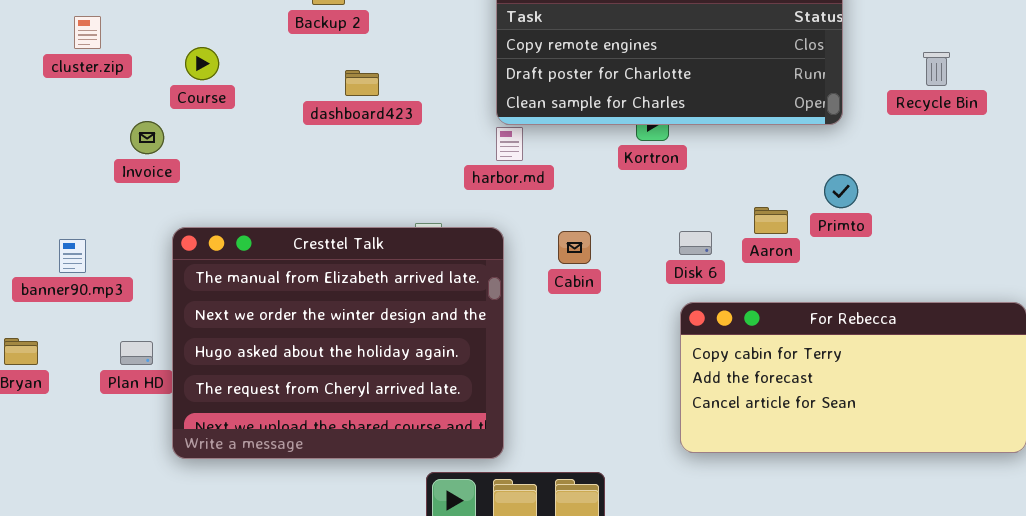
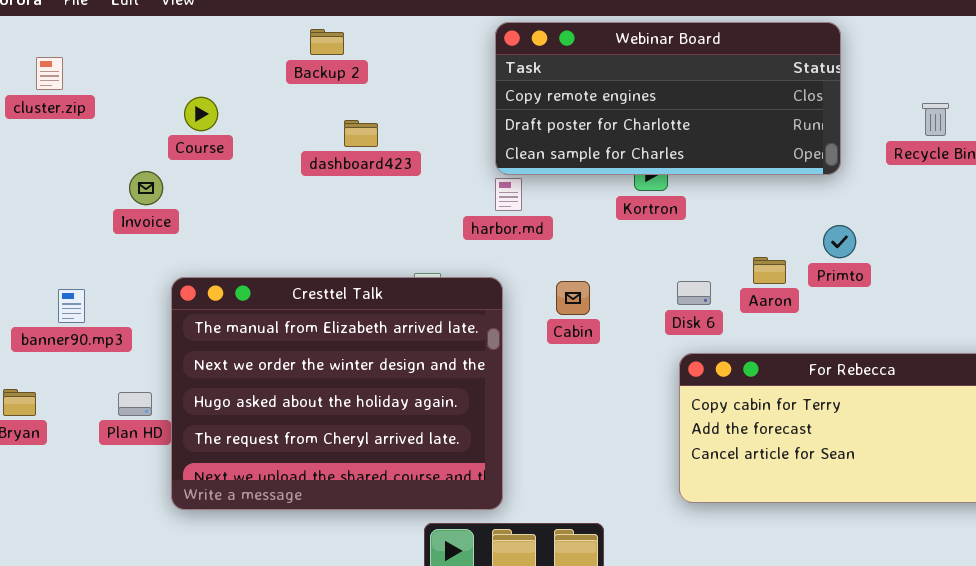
cluster.zip: [74,16,101,49] -> [36,57,63,90], moved

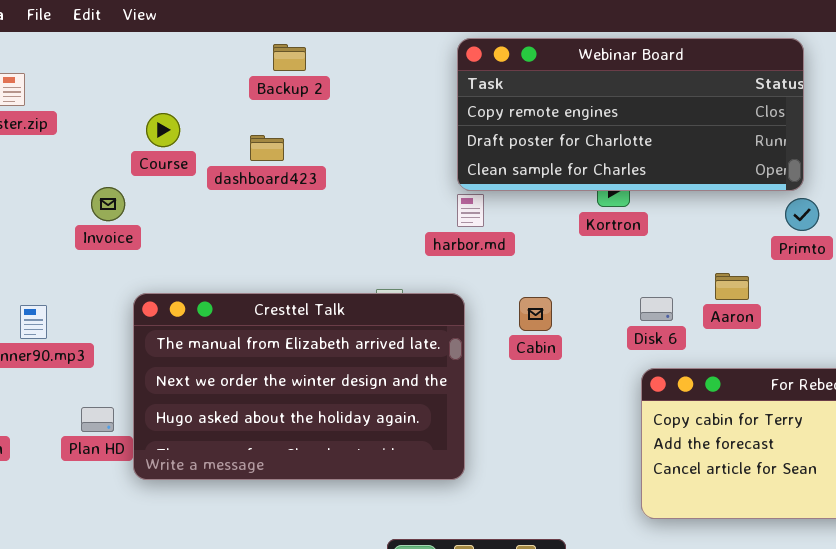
dashboard423: [344,120,378,147] -> [250,135,284,161], moved
Primto: [823,225,856,258] -> [785,198,819,231], moved
Cresttel Talk: [171,277,503,510] -> [133,293,465,480], resized

